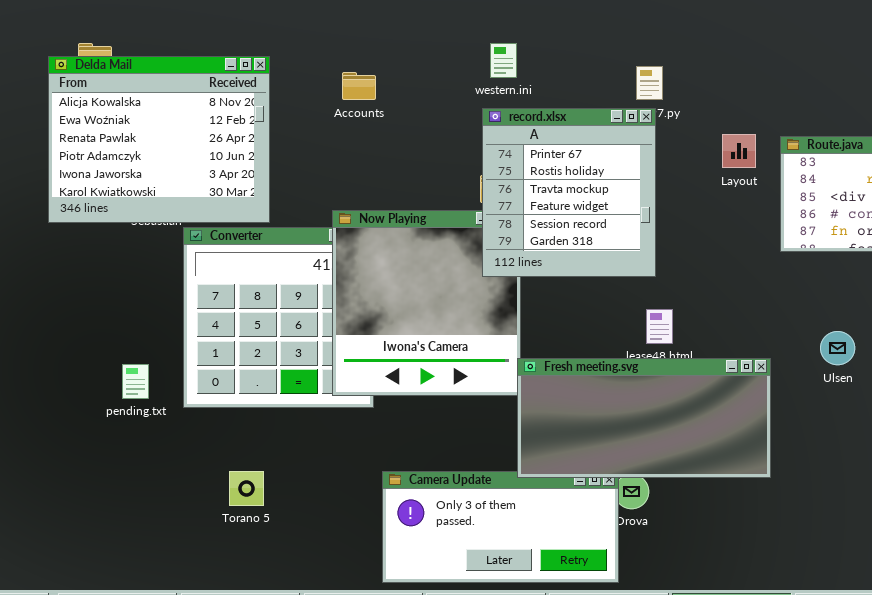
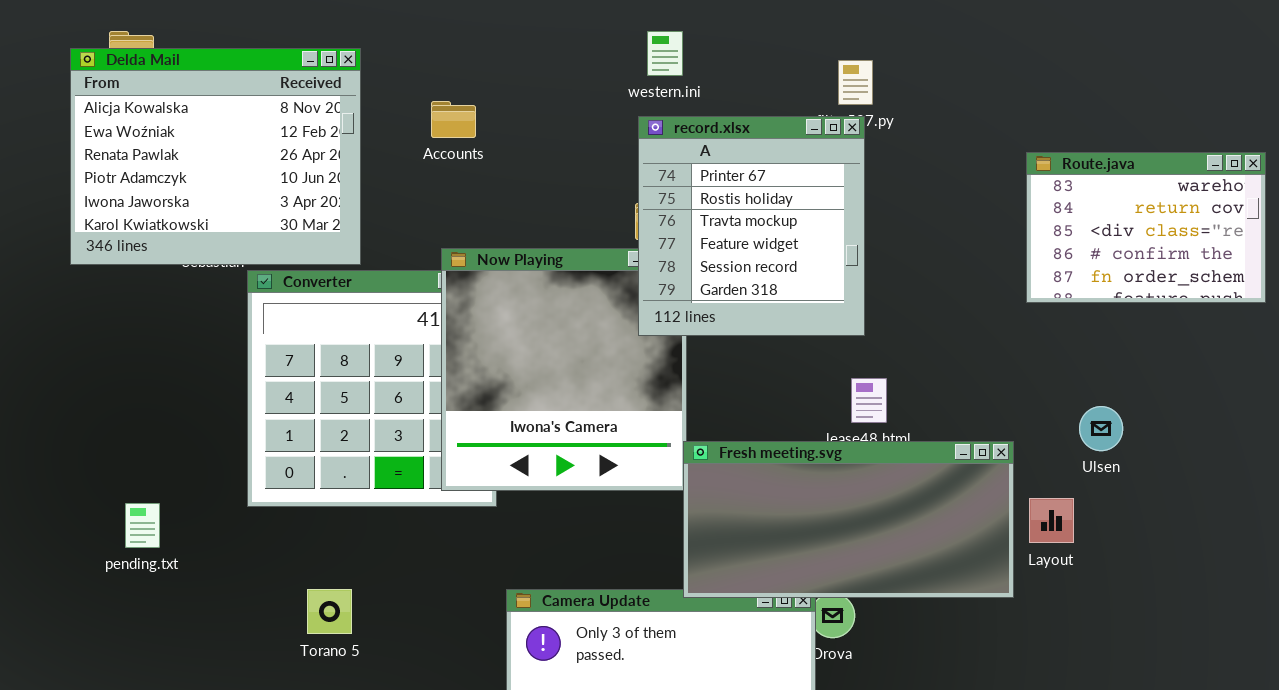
Accounts: [342,72,376,100] -> [431,101,476,138], moved
Layout: [722,134,756,168] -> [1029,498,1074,543], moved
pending.txt: [122,364,149,399] -> [125,503,160,548], moved

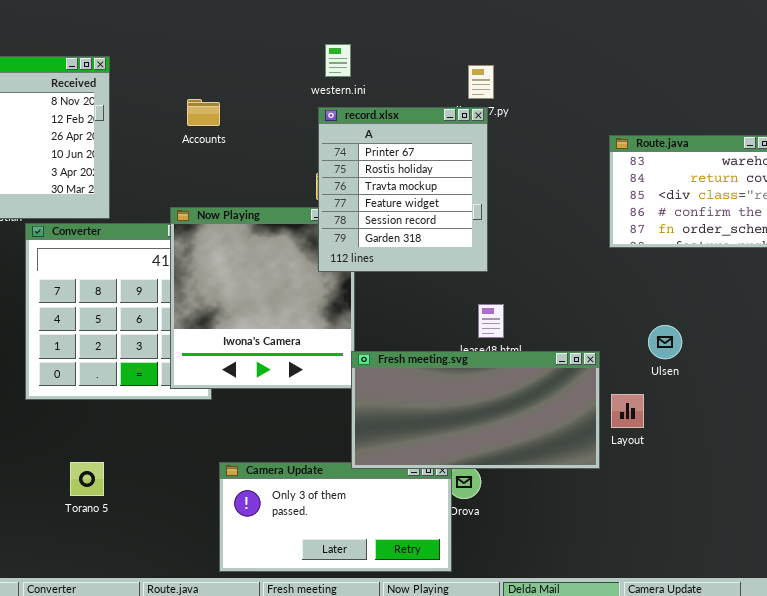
Accounts: [431,101,476,138] -> [187,99,220,126], moved

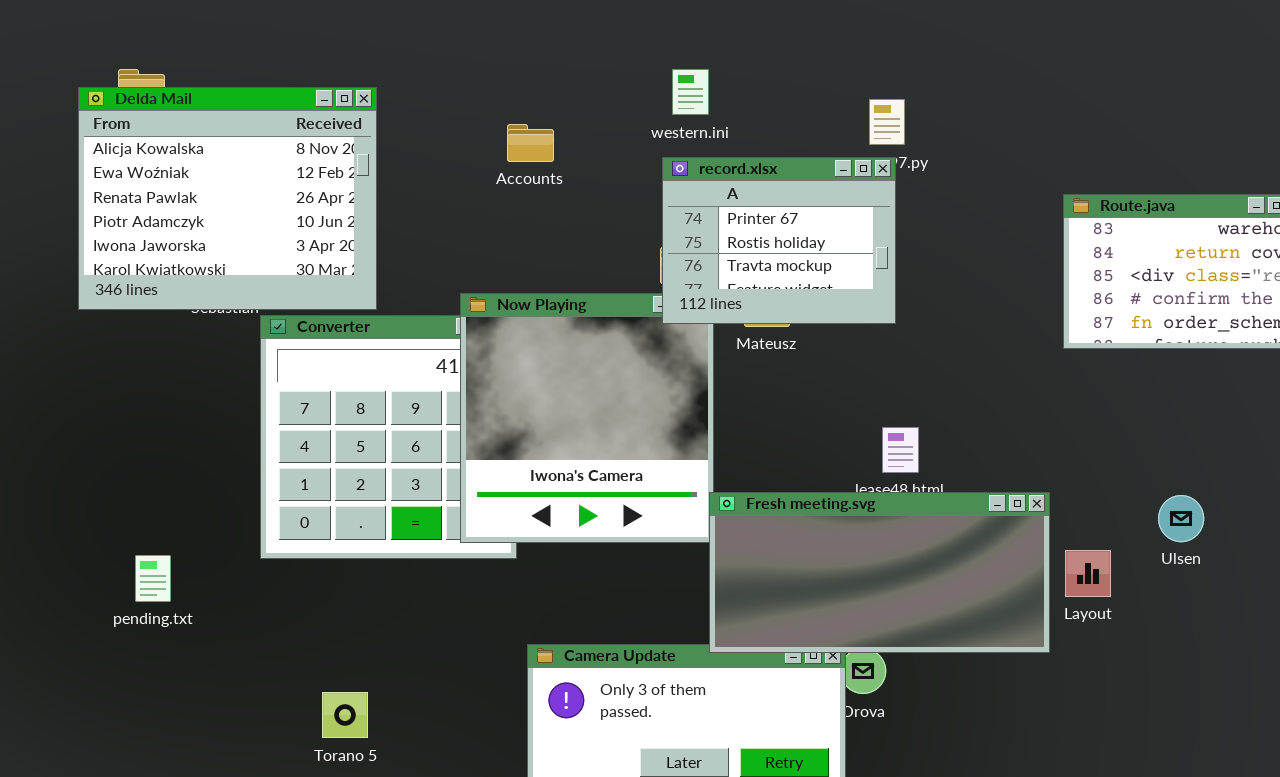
Accounts: [187,99,220,126] -> [507,124,554,162], moved
record.xlsx: [318,107,488,272] -> [662,157,896,324], resized
Ulsen: [648,325,682,359] -> [1158,495,1204,542], moved
Torano 5: [70,462,104,496] -> [322,692,368,738], moved

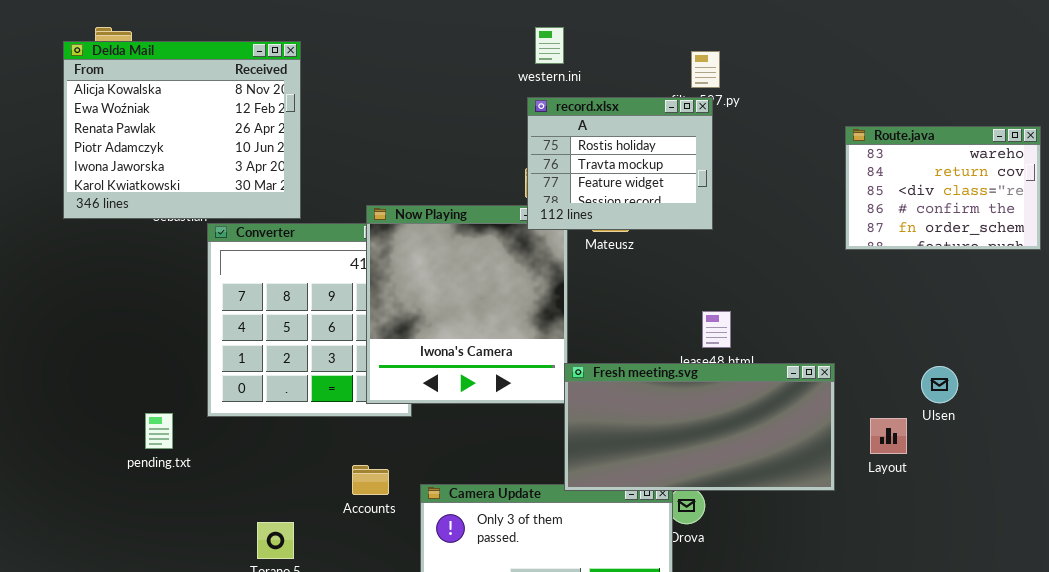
Accounts: [507,124,554,162] -> [352,465,389,495], moved
record.xlsx: [662,157,896,324] -> [527,97,713,230], scrolled down 1 row
Layout: [1065,550,1111,597] -> [870,418,907,454], moved
pending.txt: [135,555,171,602] -> [145,413,173,449], moved

